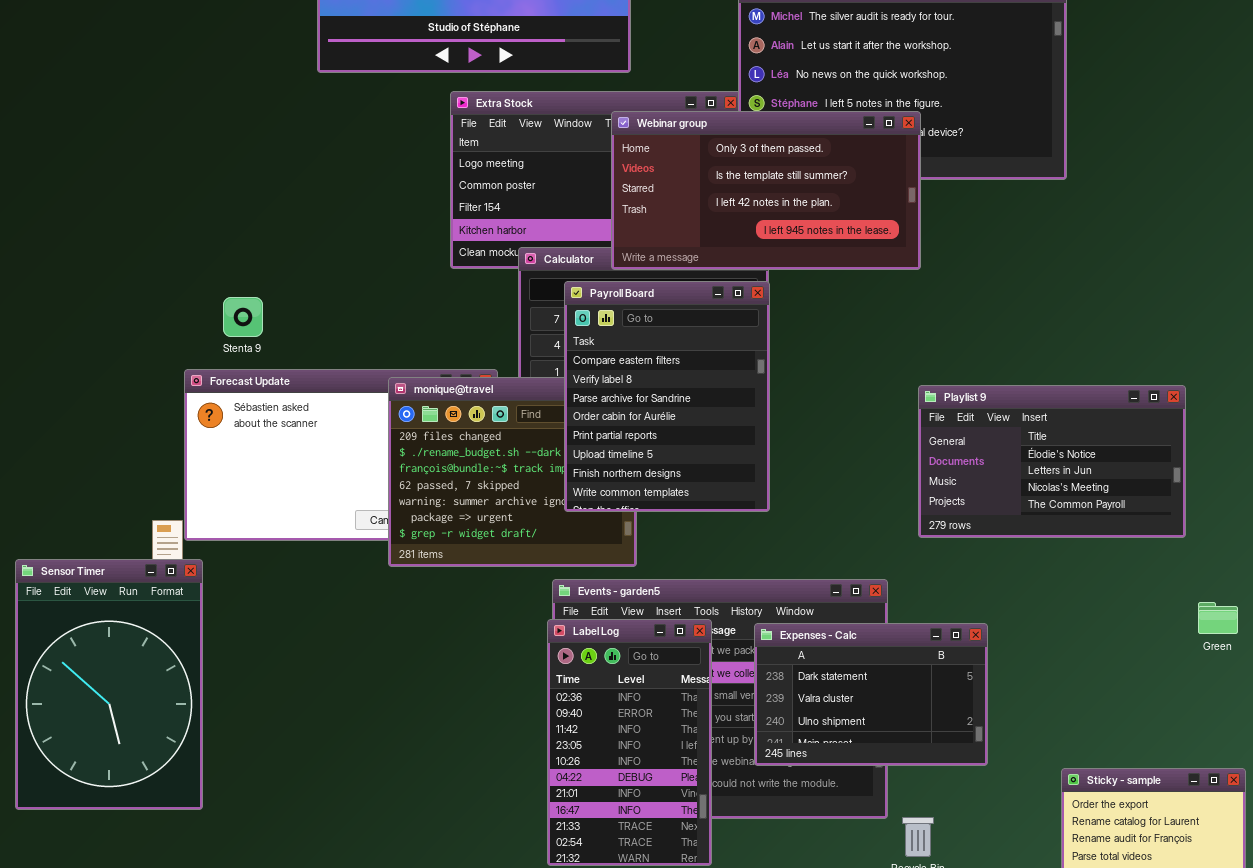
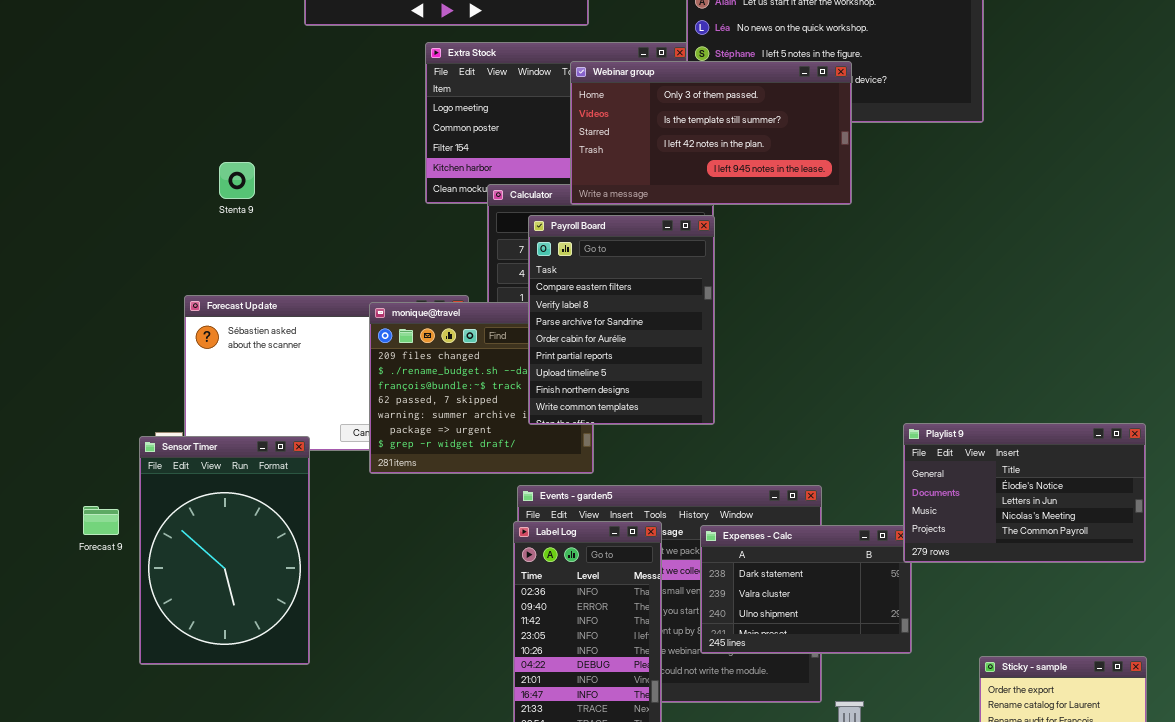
Stenta 9: [223,297,263,337] -> [219,162,255,199], moved
Playlist 9: [918,385,1186,538] -> [903,423,1146,563], moved
Sensor Timer: [15,559,203,810] -> [139,436,310,665], moved

